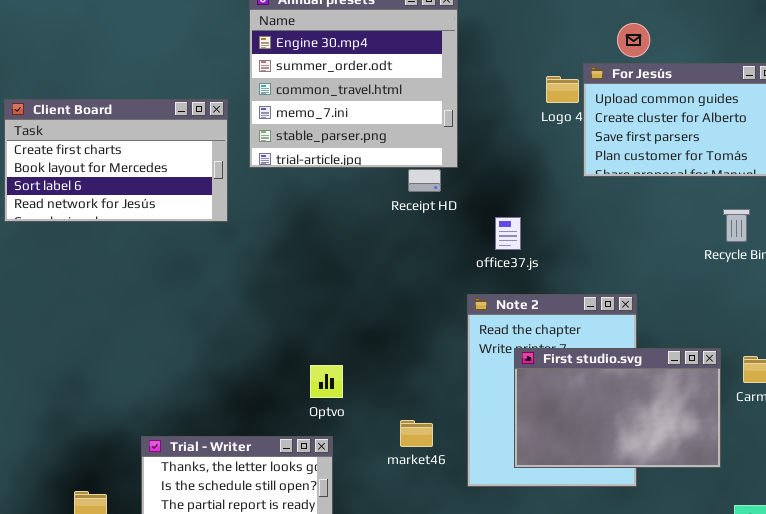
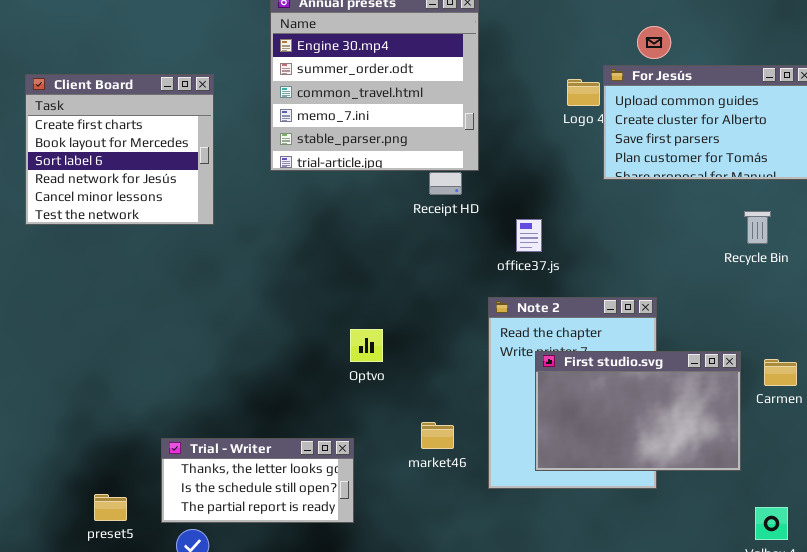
Client Board: [4,99,228,222] -> [25,74,214,225], resized
Optvo: [310,365,343,398] -> [350,329,383,362], moved

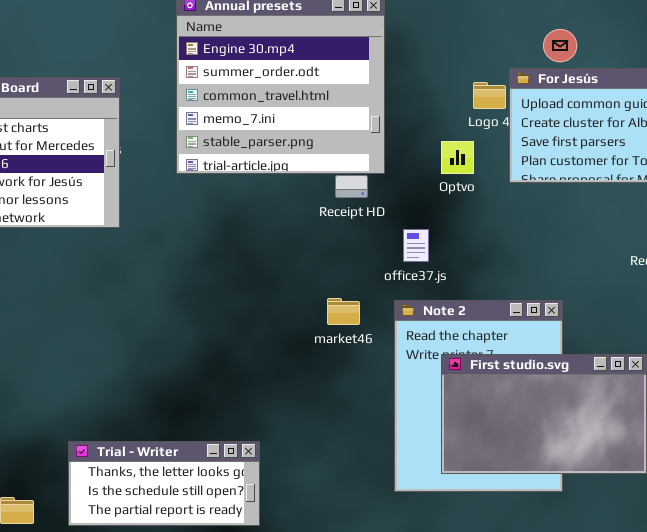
office37.js: [516,219,542,252] -> [403,229,429,262], moved
Optvo: [350,329,383,362] -> [441,141,474,174], moved
market46: [421,422,454,449] -> [327,298,360,325], moved

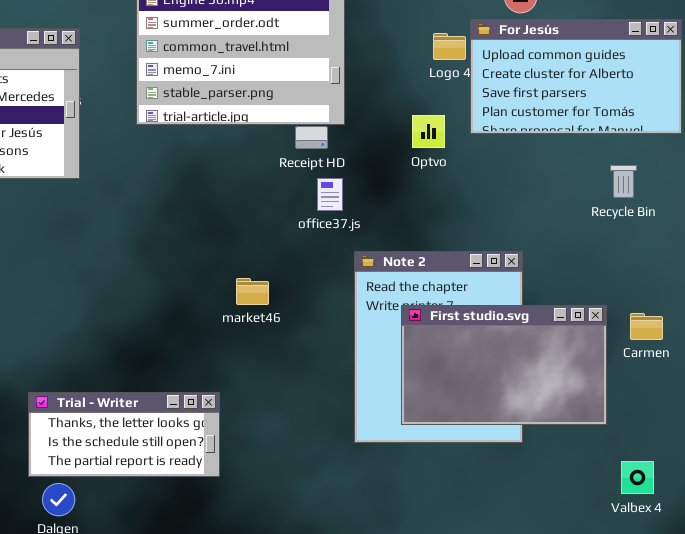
Optvo: [441,141,474,174] -> [412,115,445,148], moved
office37.js: [403,229,429,262] -> [317,178,343,211], moved
market46: [327,298,360,325] -> [236,278,269,305], moved

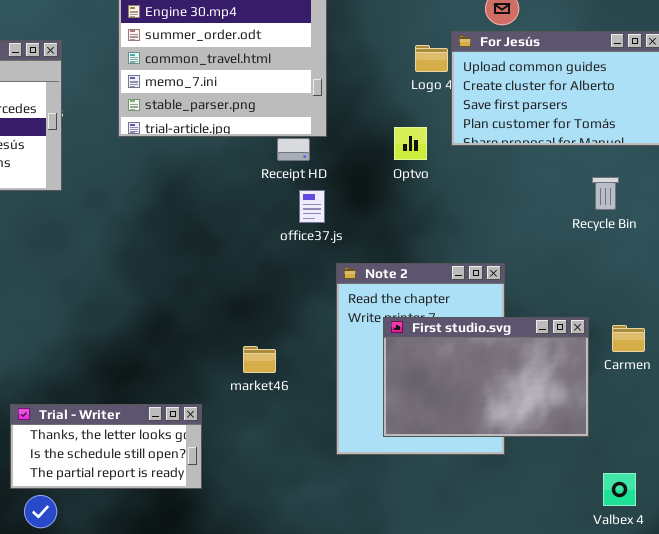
market46: [236,278,269,305] -> [243,346,276,373], moved

